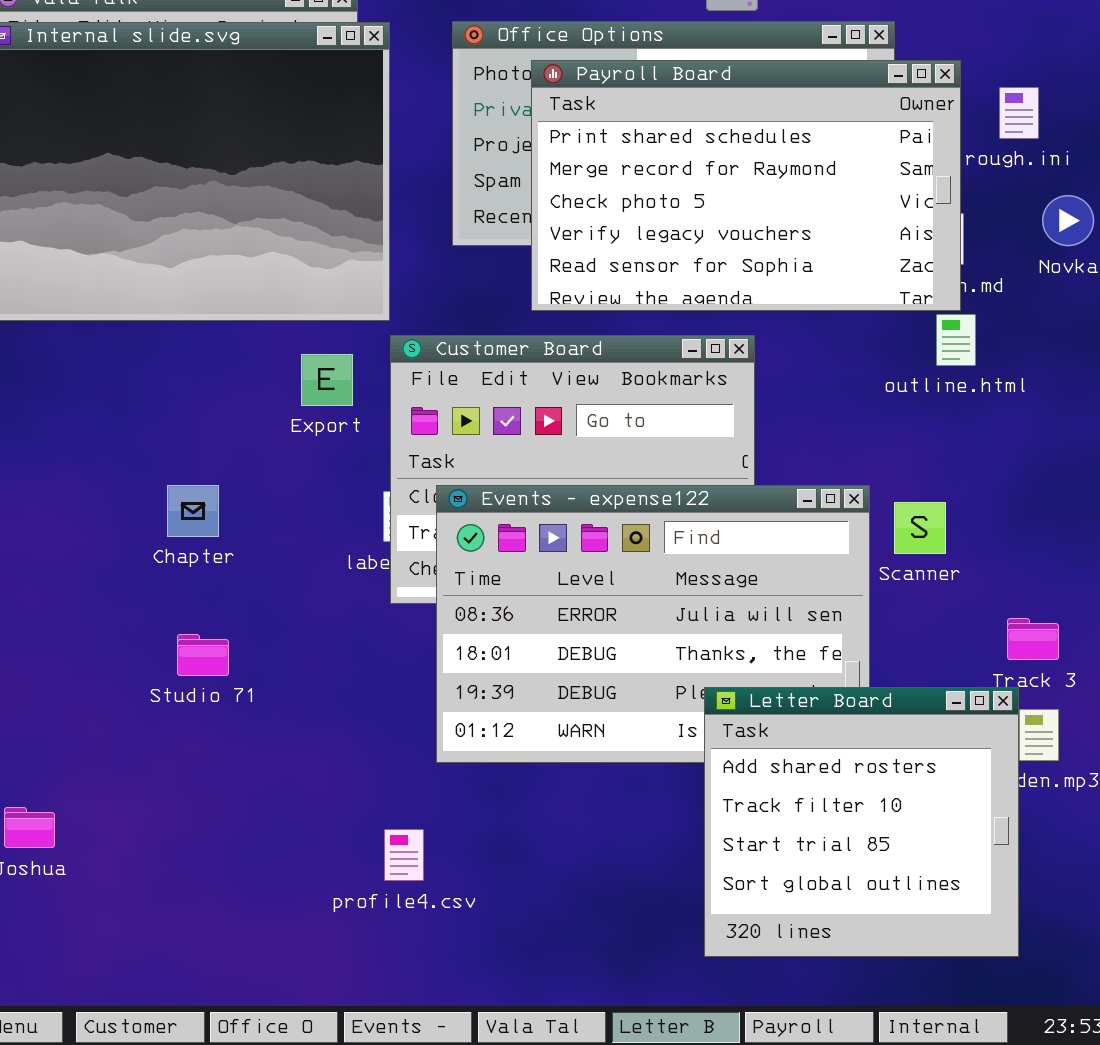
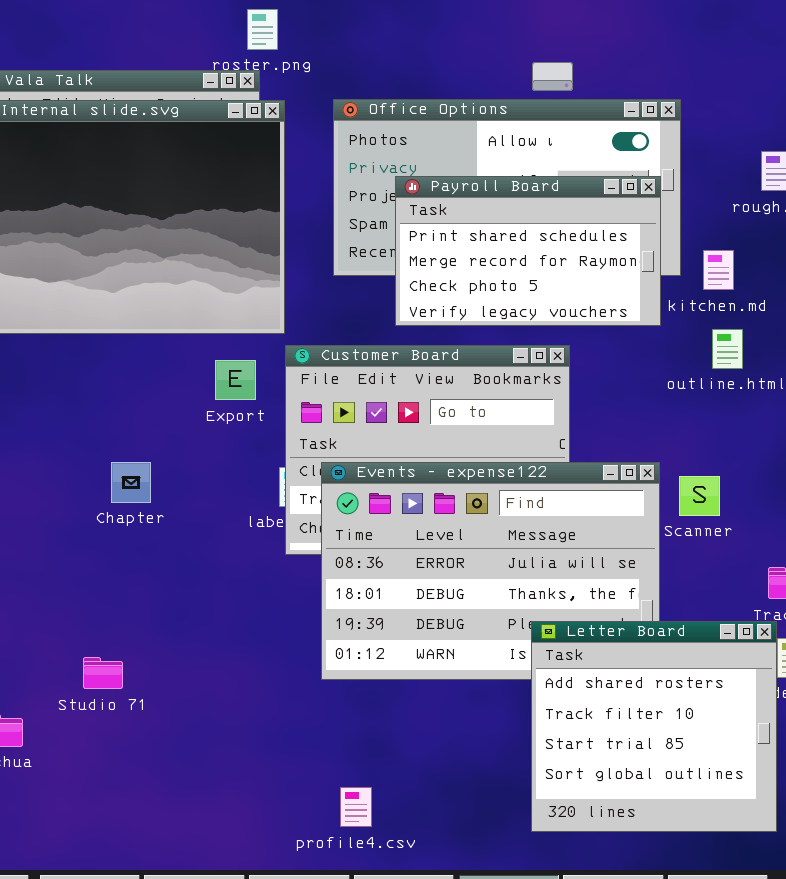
Payroll Board: [531,60,961,311] -> [395,176,661,326], resized
Studio 71: [177,634,229,676] -> [83,657,123,689], moved
profile4.csv: [384,829,424,881] -> [340,787,372,827], moved

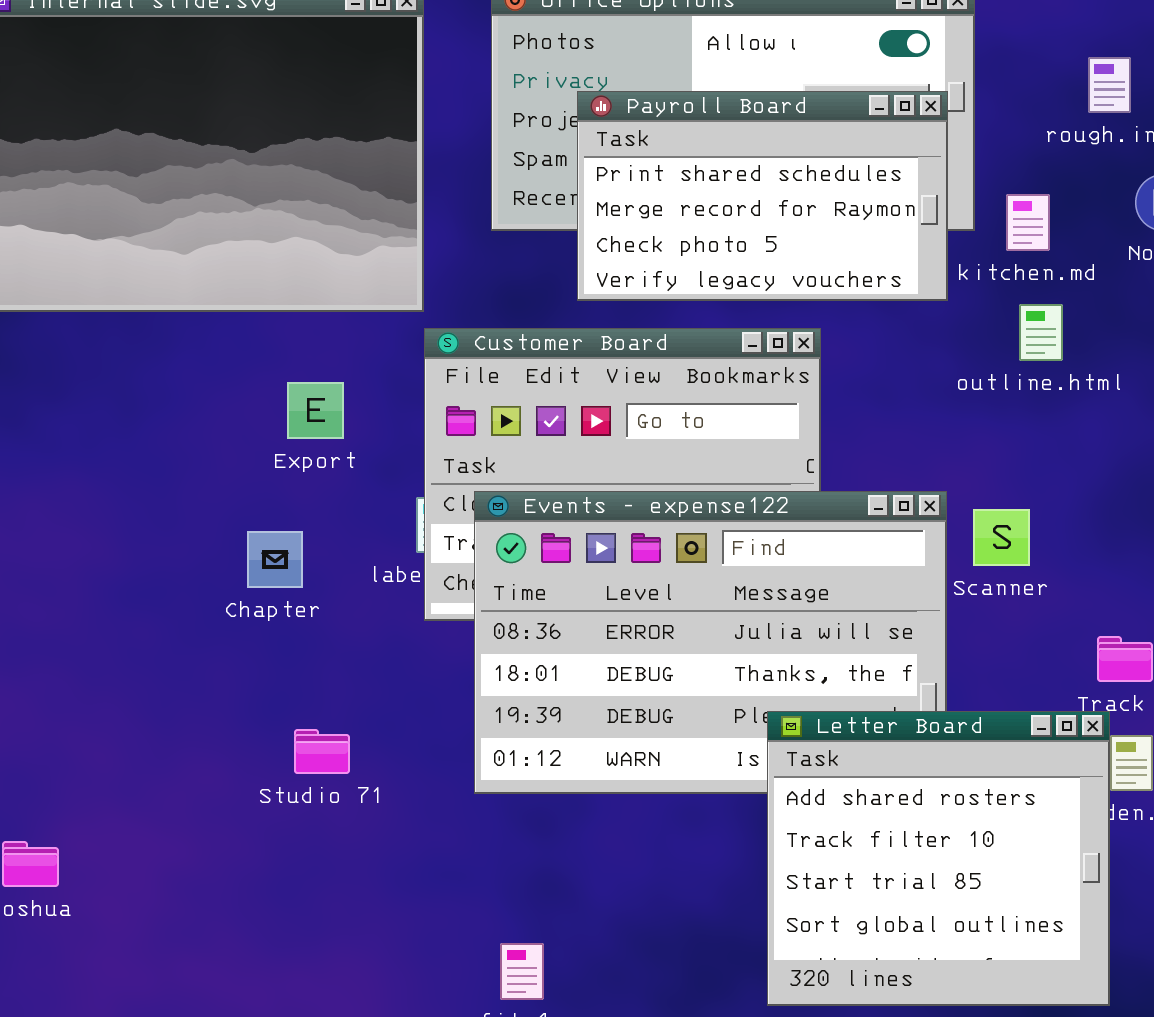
Export: [215,360,256,400] -> [287,382,344,439], moved
Chapter: [111,462,151,503] -> [247,531,303,588], moved
Studio 71: [83,657,123,689] -> [294,729,350,774], moved

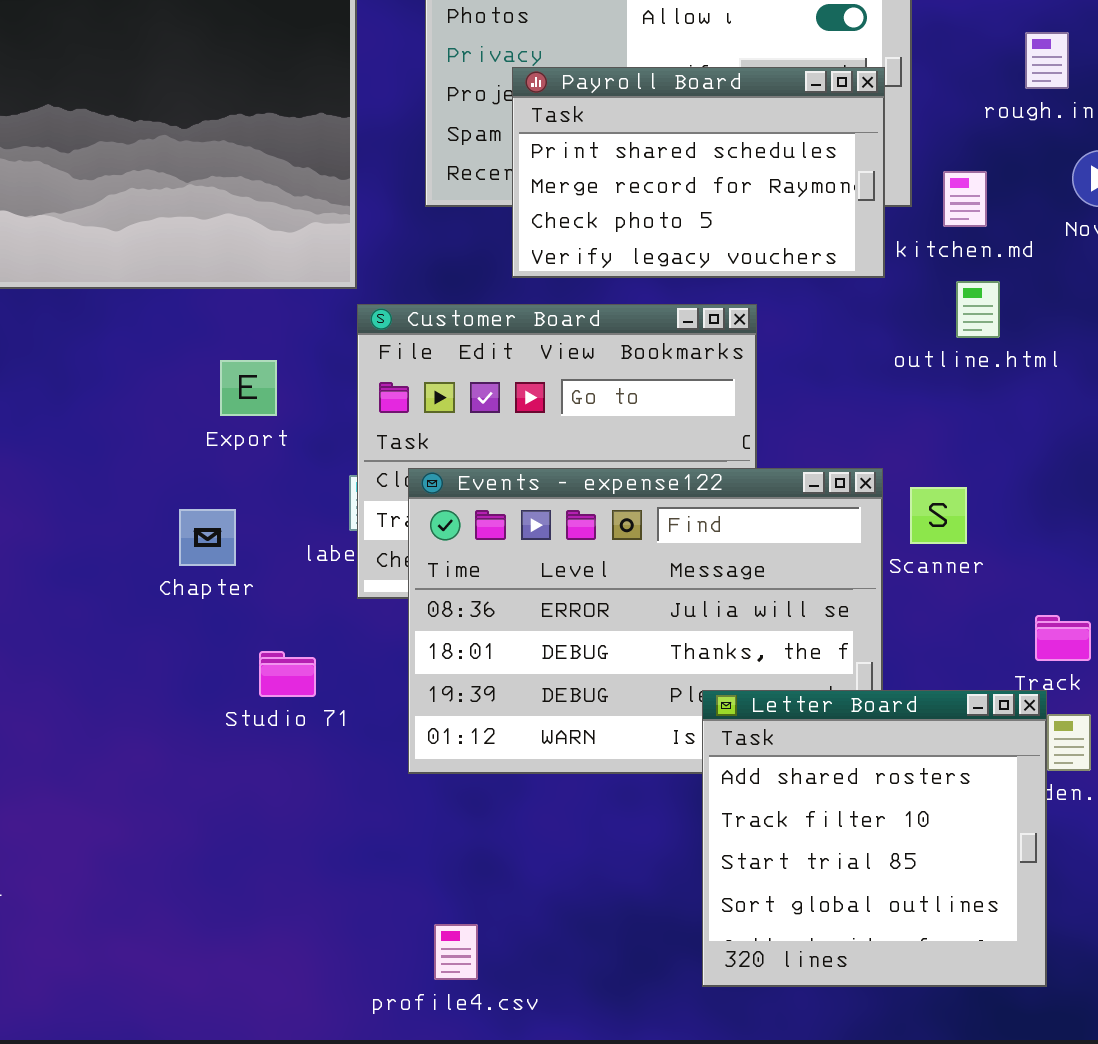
Studio 71: [294,729,350,774] -> [259,651,316,697], moved

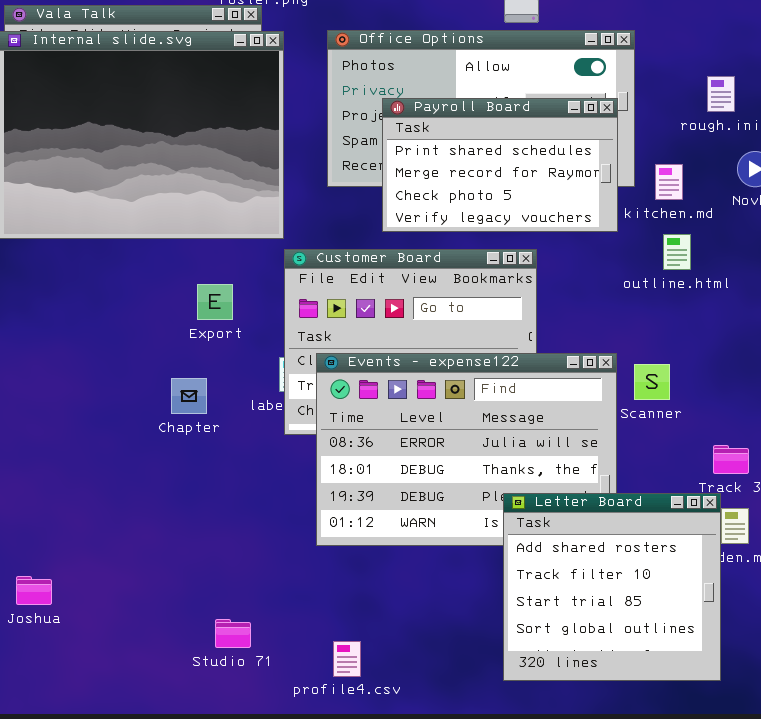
Studio 71: [259,651,316,697] -> [215,619,251,648], moved

